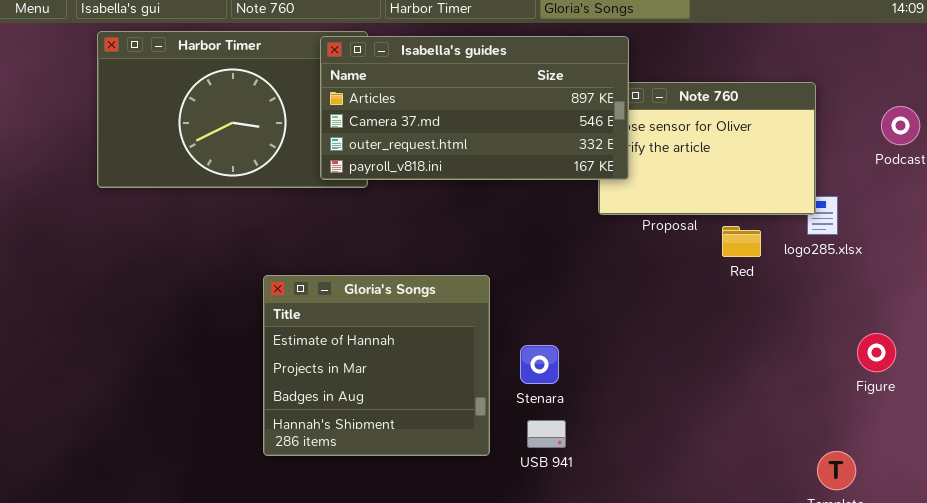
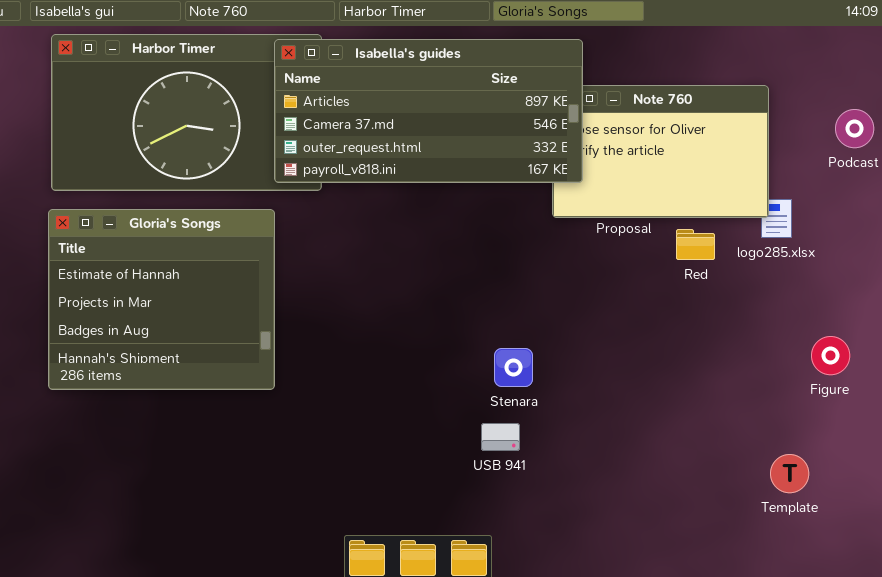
Gloria's Songs: [263,275,490,456] -> [48,209,275,390], moved
Stenara: [520,345,559,384] -> [494,348,533,387], moved

